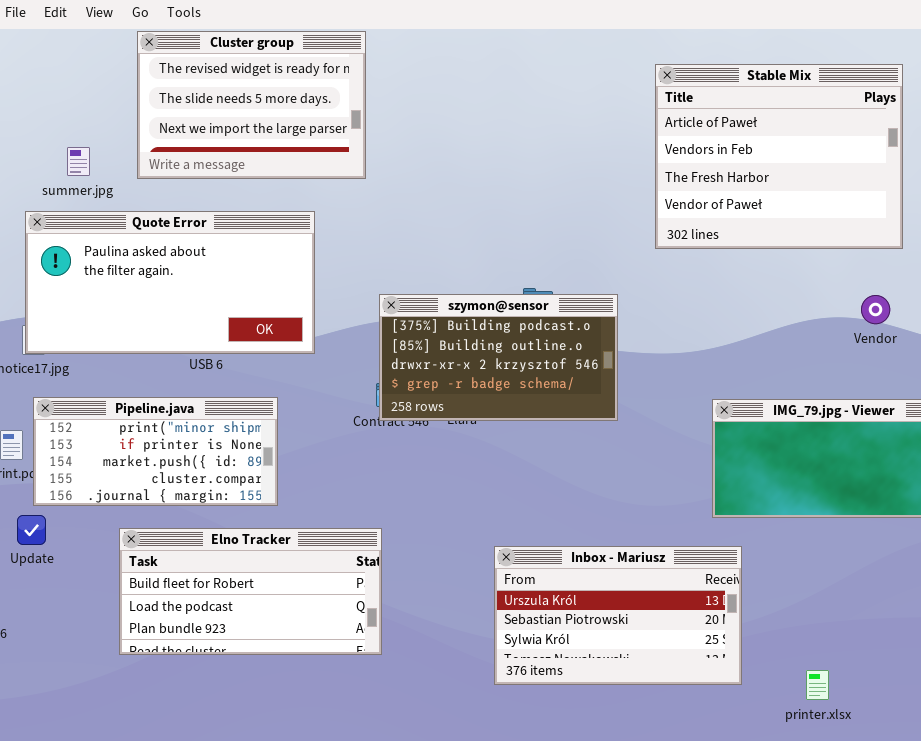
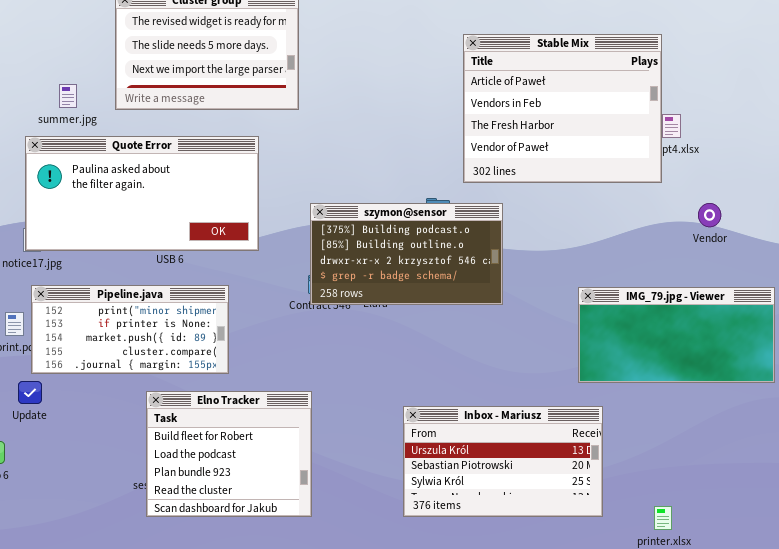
Stable Mix: [655,64,903,249] -> [463,34,662,183], moved
Elno Tracker: [119,528,382,655] -> [146,391,312,517], resized

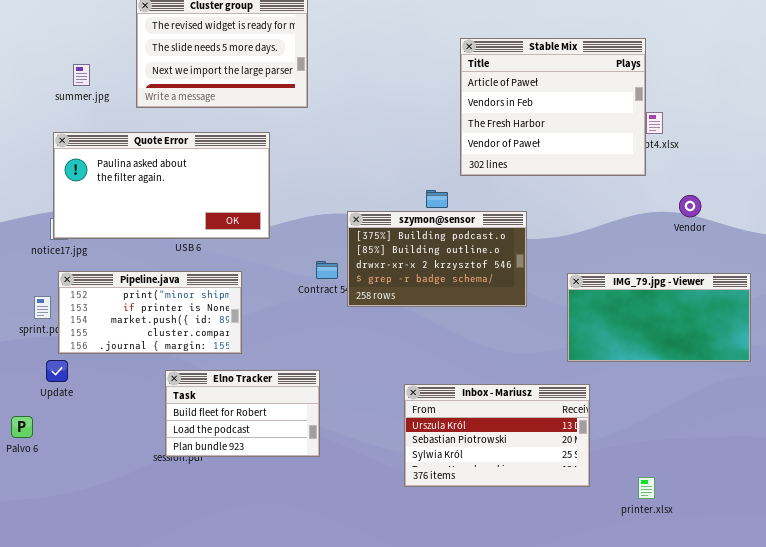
summer.jpg: [59,84,77,108] -> [73,64,90,86], moved
szymon@sensor: [310,203,503,305] -> [347,211,527,307], moved
Elno Tracker: [146,391,312,517] -> [165,370,320,457], resized

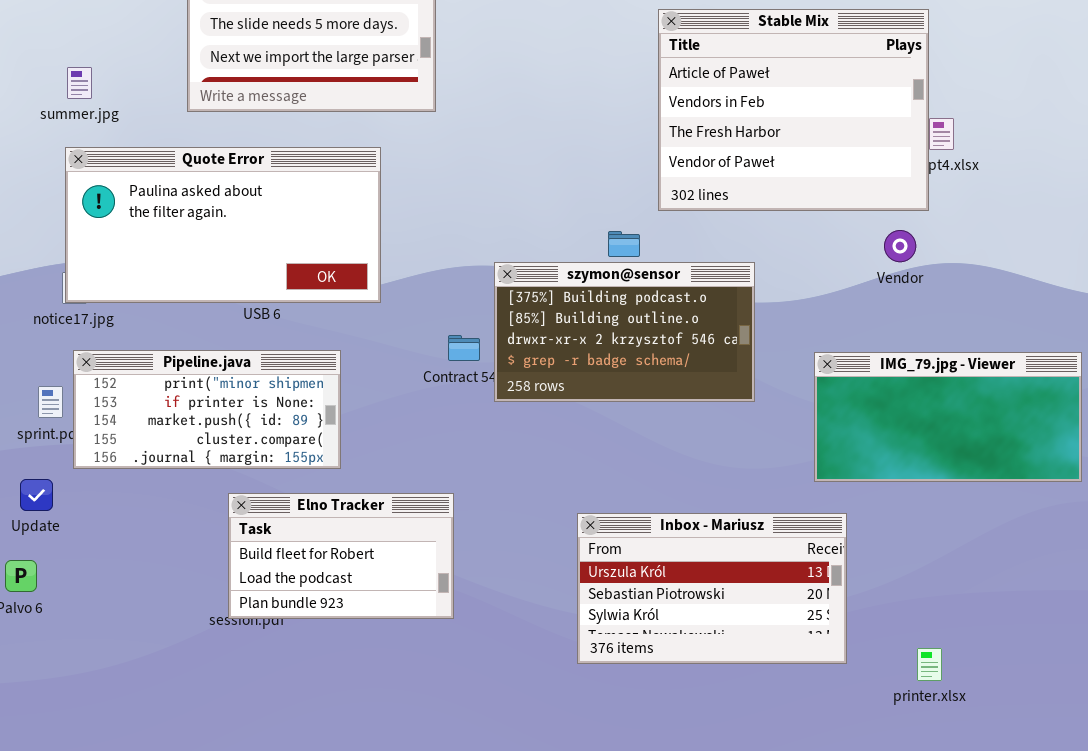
summer.jpg: [73,64,90,86] -> [67,67,92,99], moved
Vendor: [679,195,701,217] -> [884,230,916,262], moved
Update: [46,360,68,382] -> [20,479,53,511], moved

